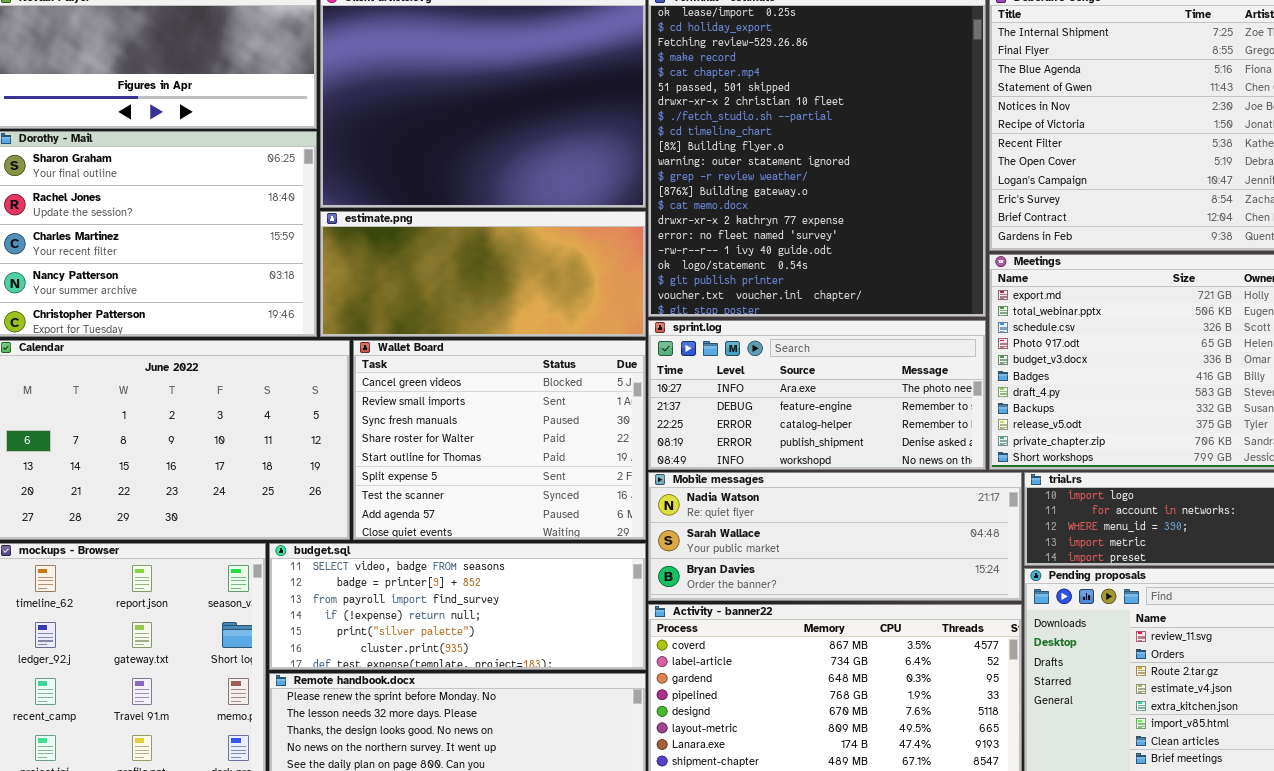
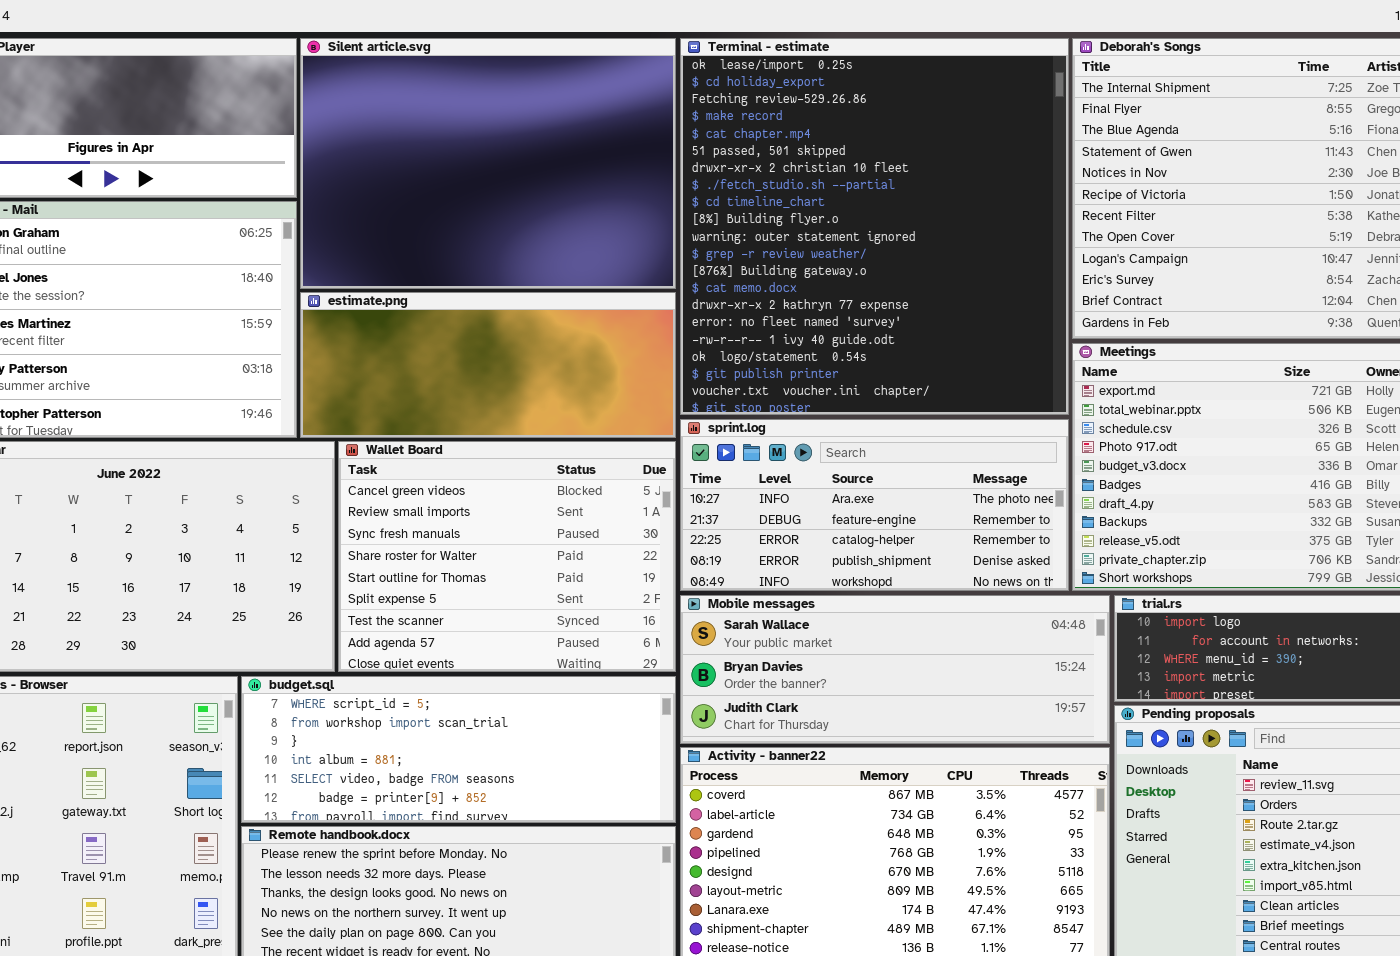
Mobile messages: [648,472,1022,601] -> [680,595,1110,744], scrolled down 1 row
budget.sql: [269,543,646,670] -> [241,676,676,823], scrolled up 4 rows

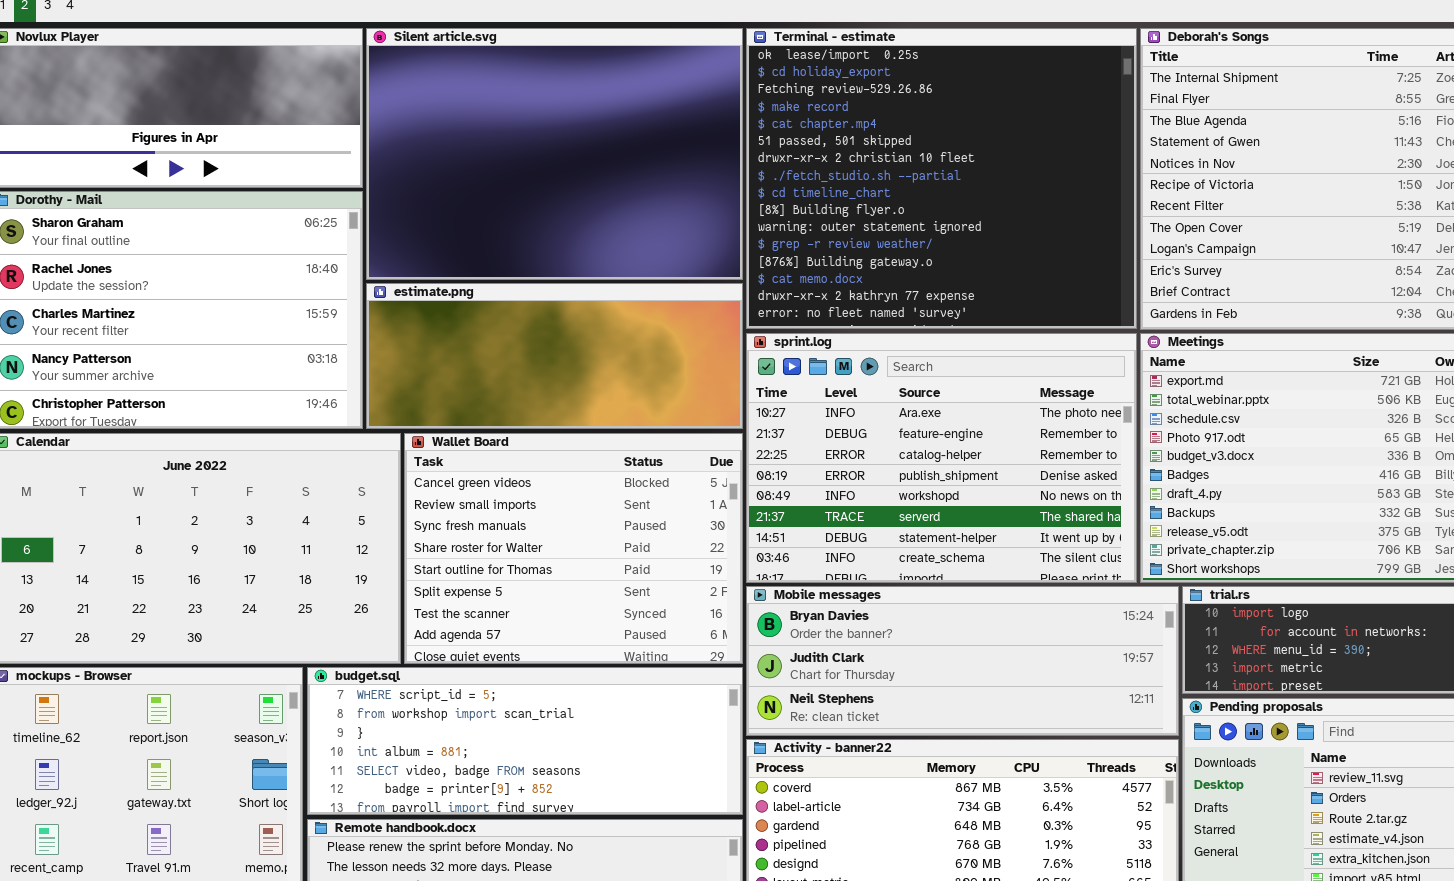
Terminal - estimate: [680,38,1069,415] -> [746,28,1137,329], resized
sprint.log: [680,419,1069,591] -> [746,333,1137,583], resized
Mobile messages: [680,595,1110,744] -> [746,586,1179,736], scrolled down 1 row

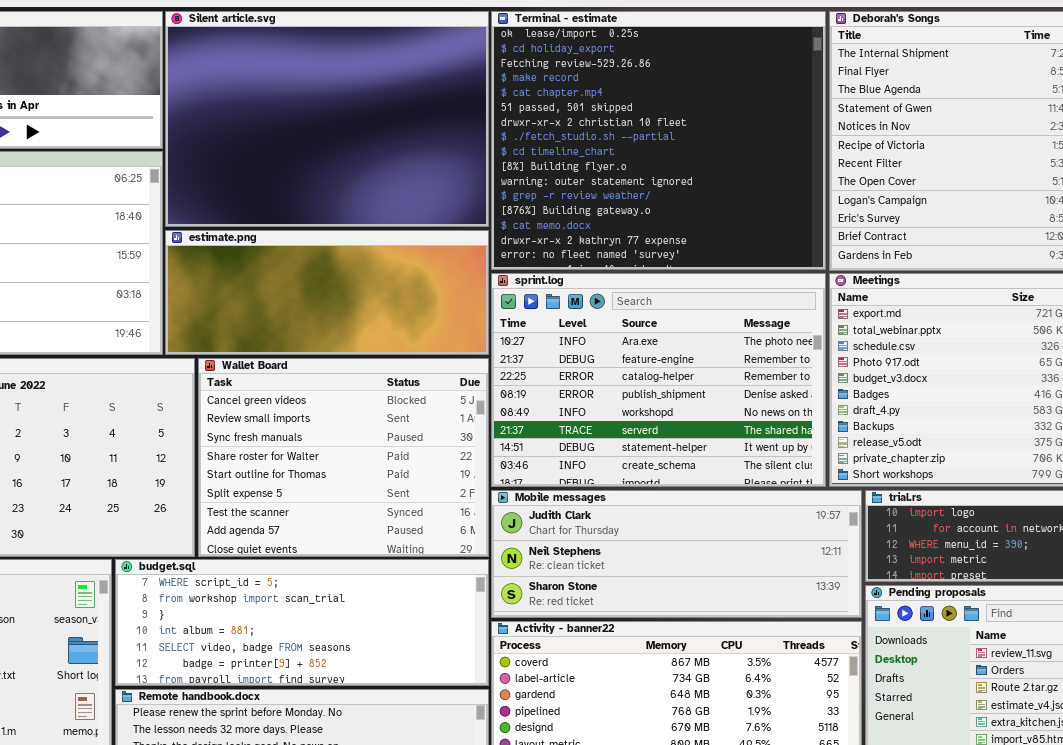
Mobile messages: [746,586,1179,736] -> [491,490,862,618], scrolled down 1 row

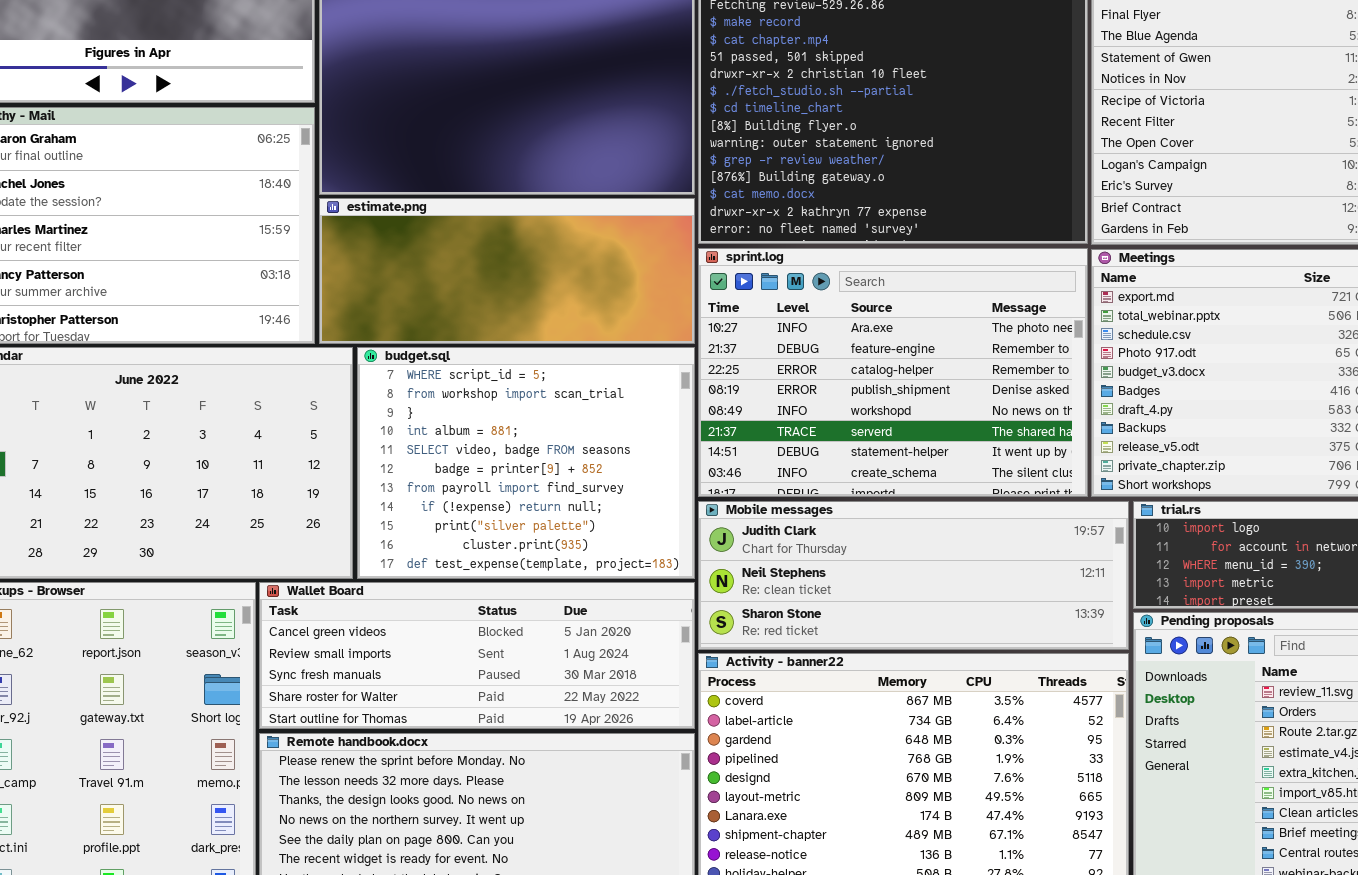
Wallet Board: [198,358,489,557] -> [259,582,695,729], moved, resized
budget.sql: [115,559,489,686] -> [357,347,695,579], moved, resized

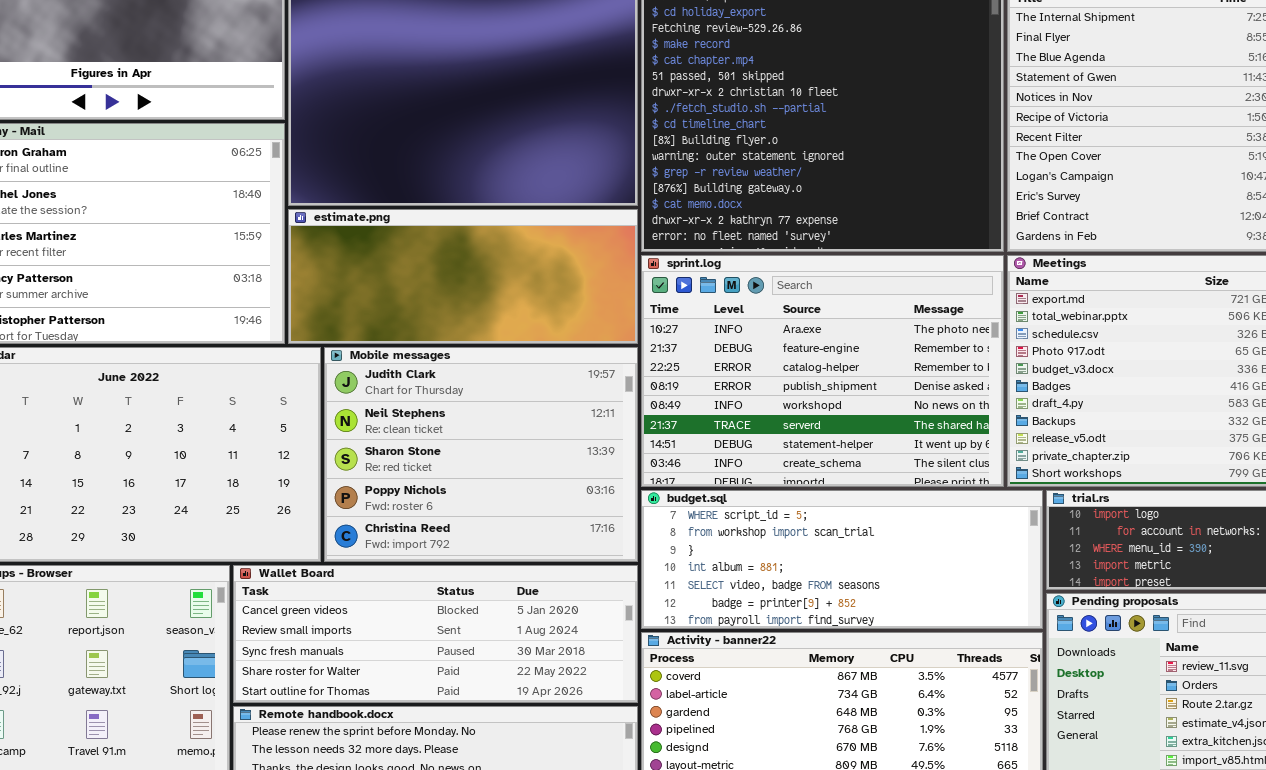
budget.sql: [357,347,695,579] -> [641,490,1043,629], moved, resized
Mobile messages: [698,501,1129,650] -> [324,347,638,562], moved, resized

